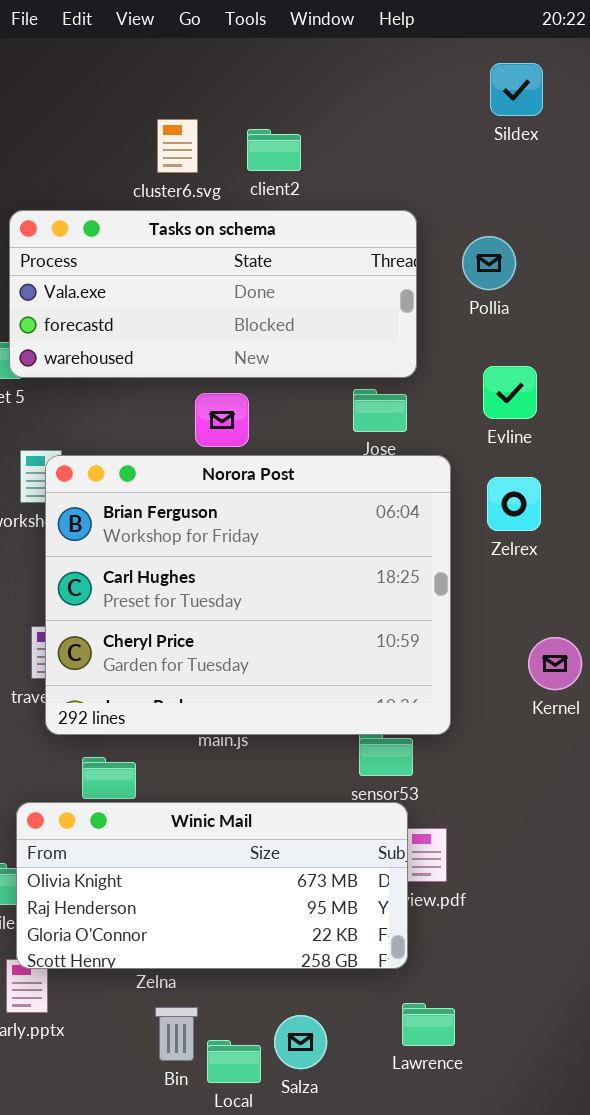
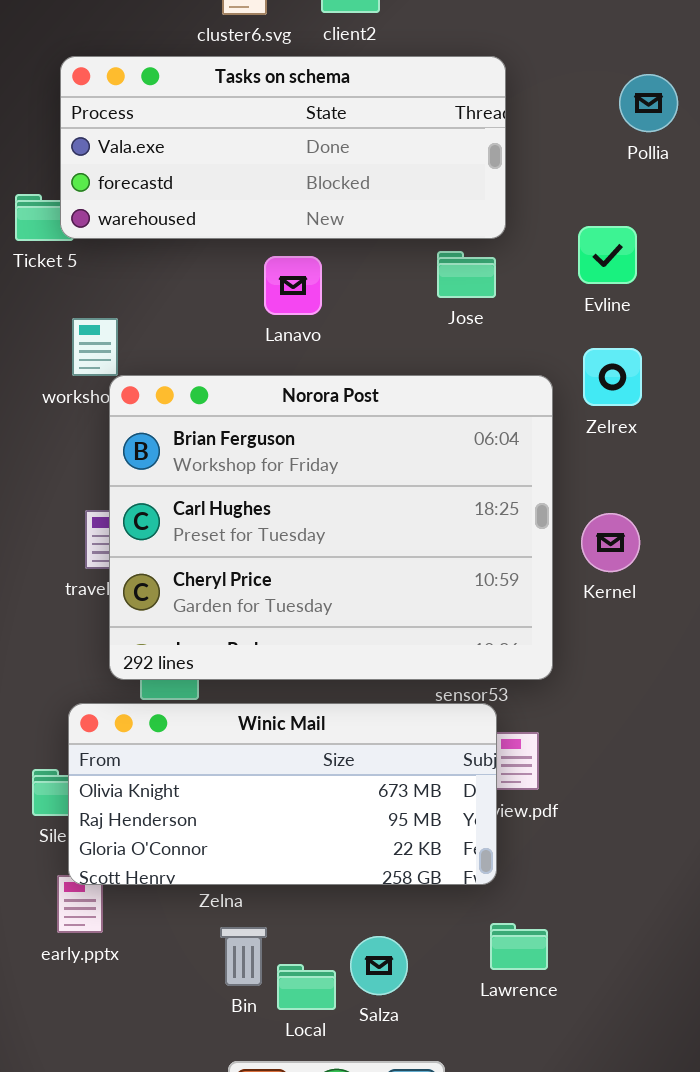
Pollia: [462,236,516,290] -> [619,74,678,132], moved
Norora Post: [45,455,451,735] -> [109,375,553,680], moved
Kernel: [528,637,582,690] -> [581,513,640,572], moved

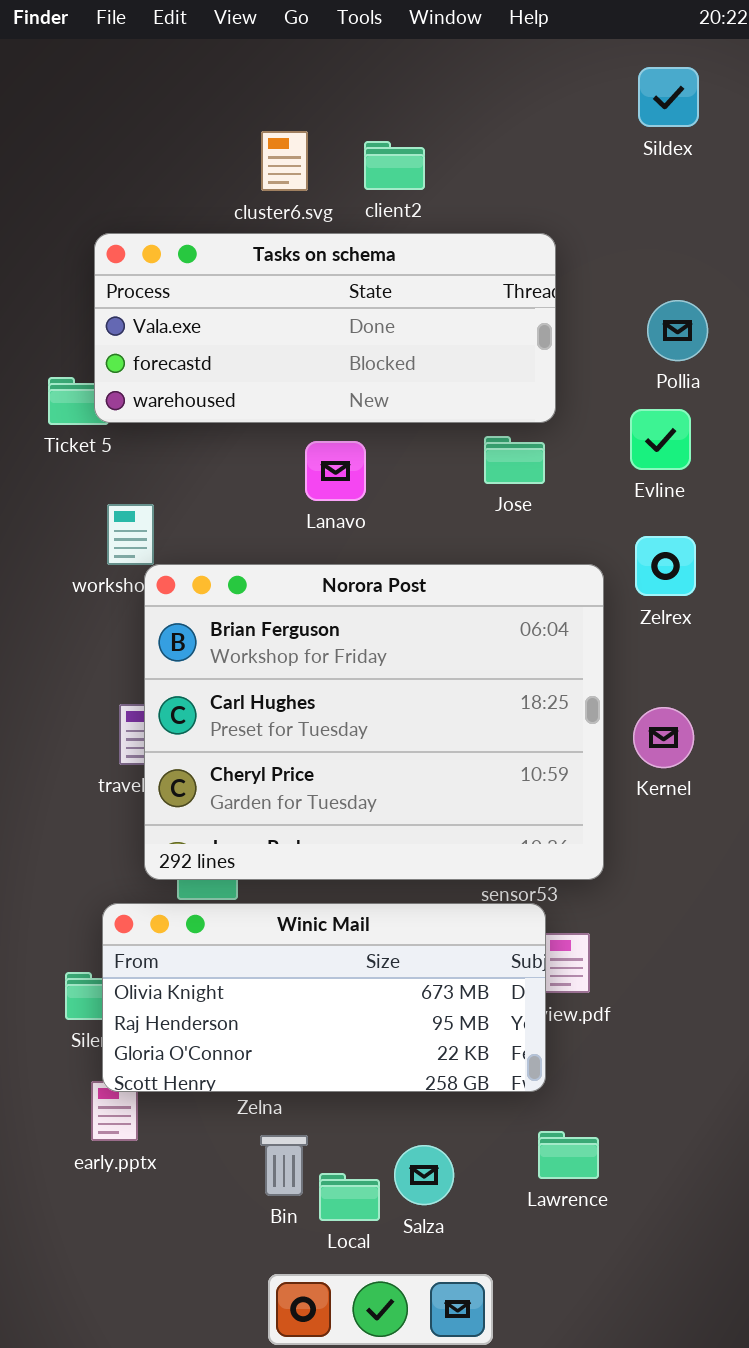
Pollia: [619,74,678,132] -> [647,300,708,361], moved

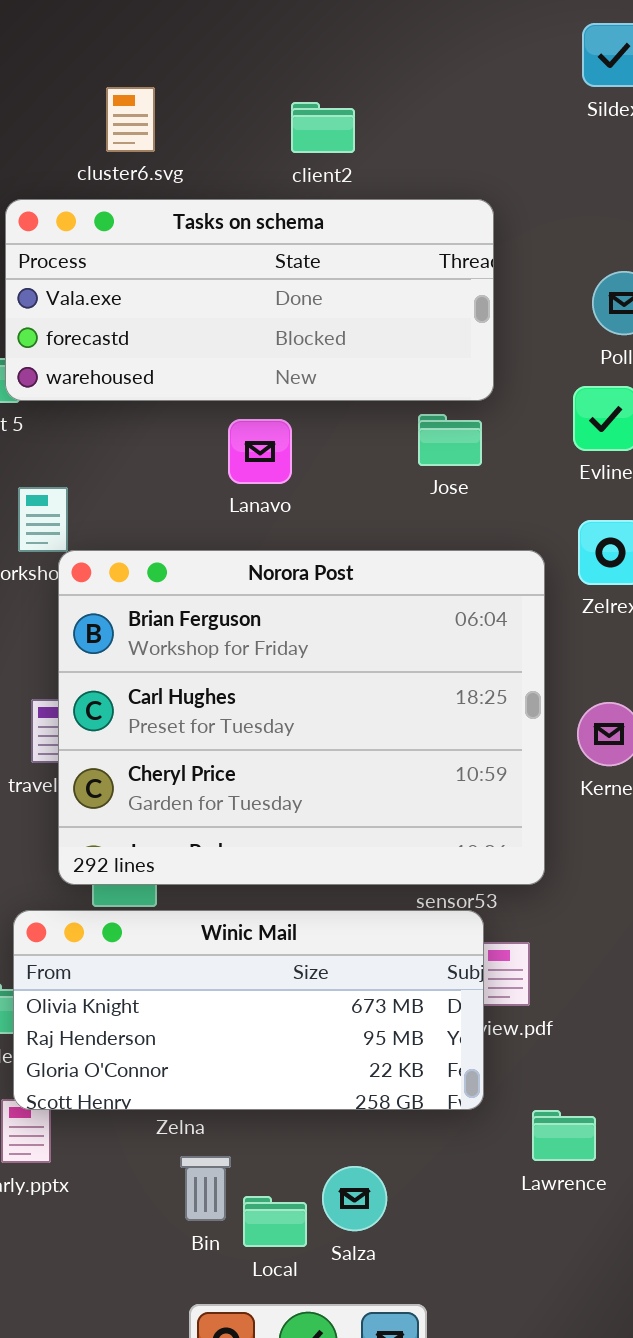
cluster6.svg: [261,131,308,191] -> [106,87,155,152], moved
Lawrence: [538,1131,599,1179] -> [532,1110,596,1161], moved

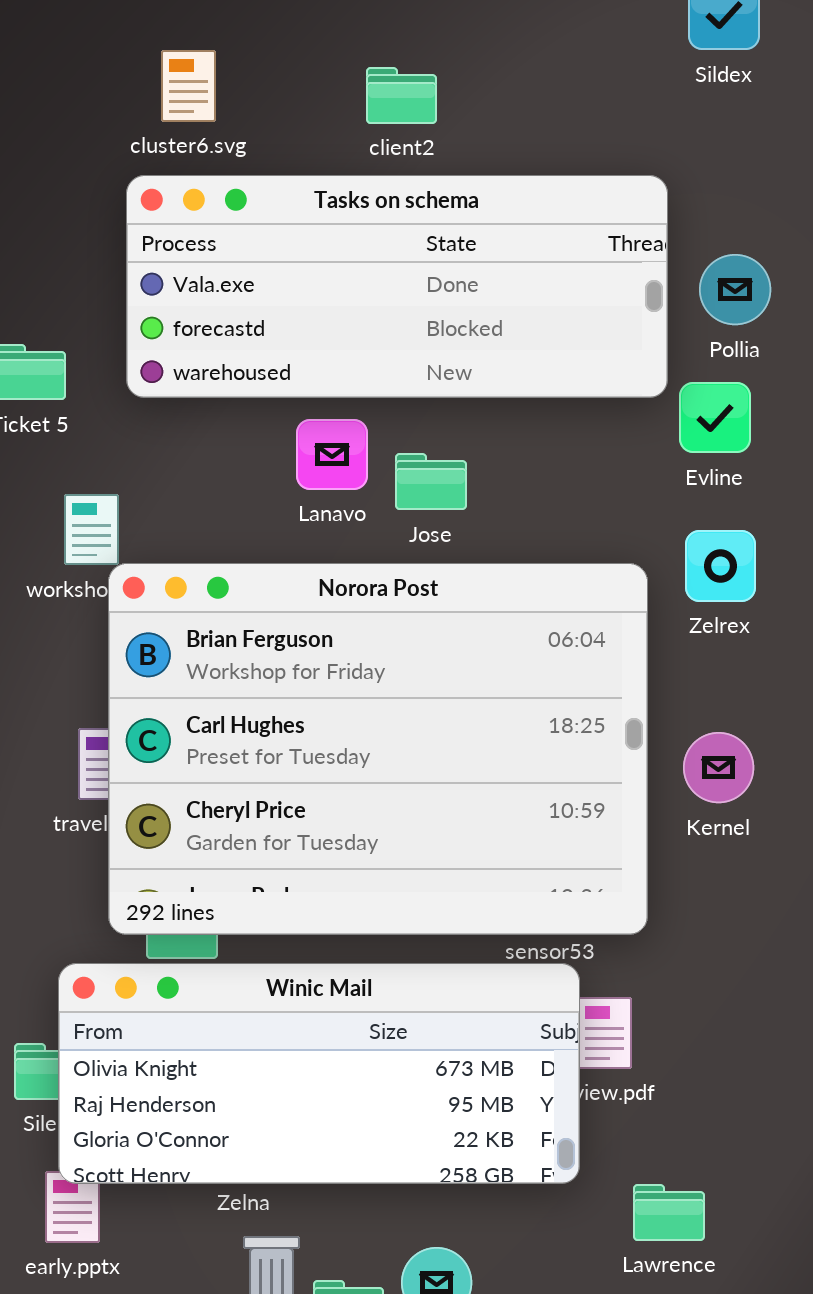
Tasks on schema: [5,199,494,401] -> [126,175,668,398], moved
Jose: [418,414,482,466] -> [395,453,467,510], moved

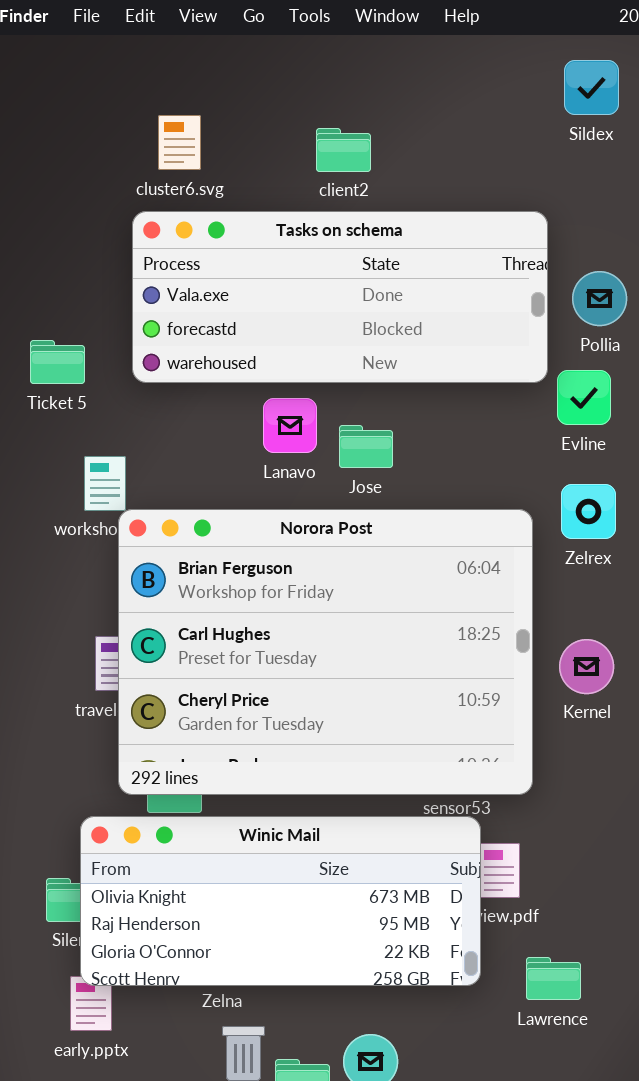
Lawrence: [633,1184,705,1241] -> [526,957,581,1000], moved

